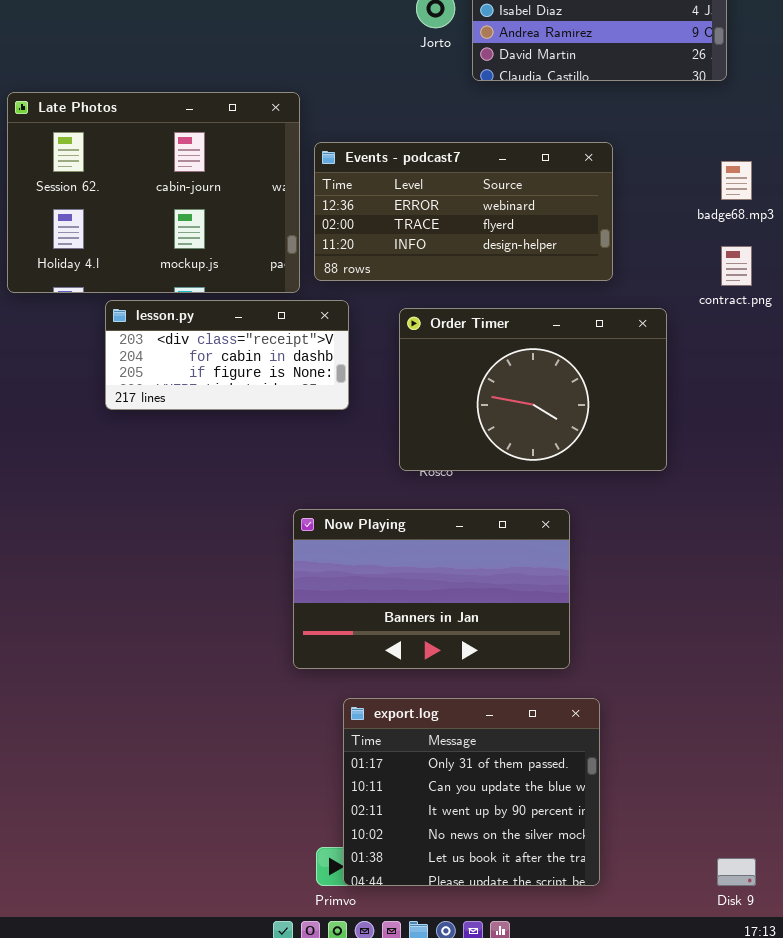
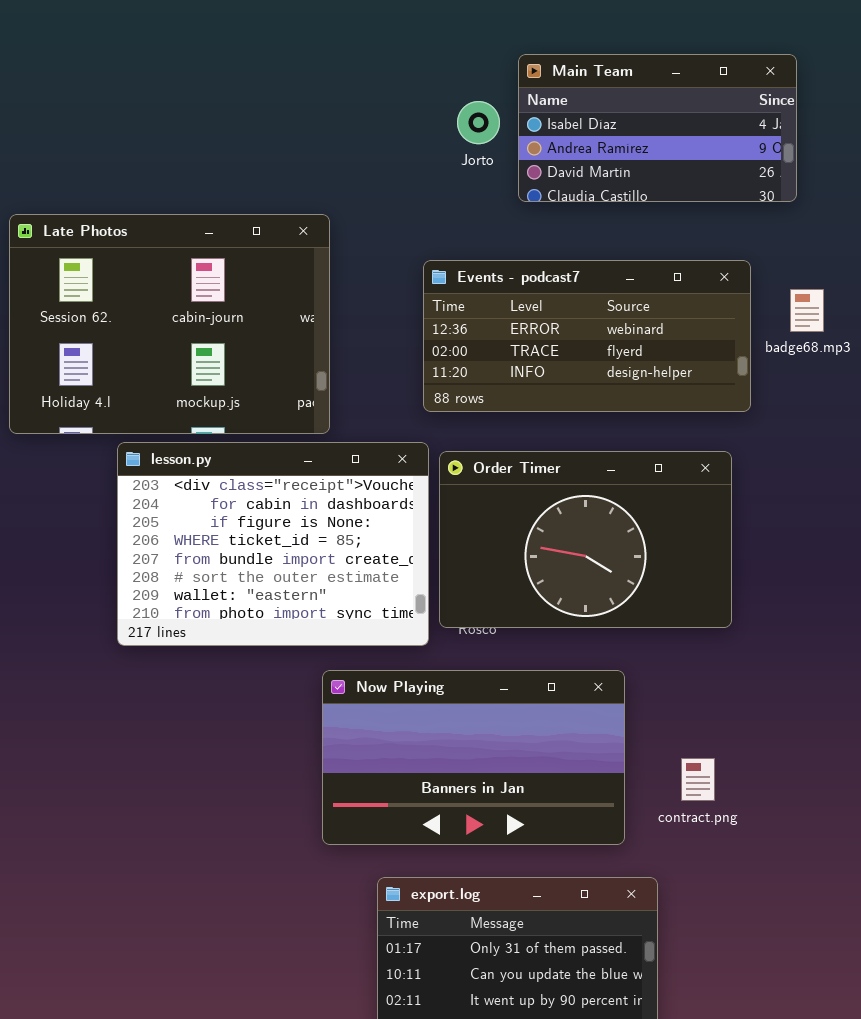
Events - podcast7: [314,142,613,281] -> [423,260,751,412], moved
contract.png: [721,246,752,286] -> [681,758,715,801], moved
lesson.py: [105,300,349,410] -> [117,442,429,646], resized

